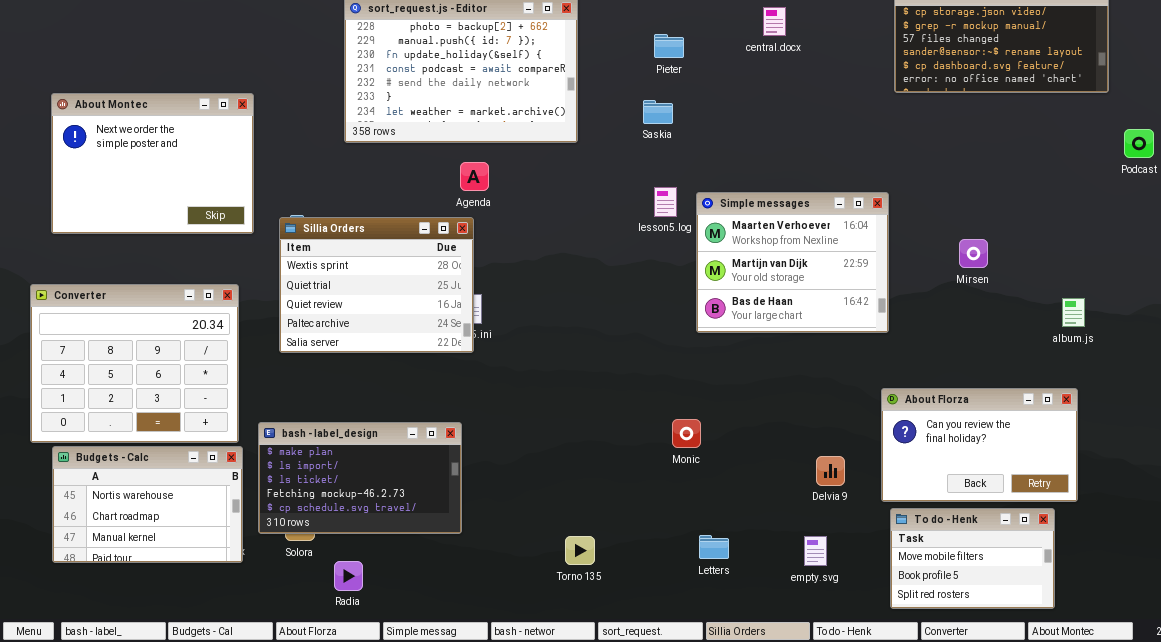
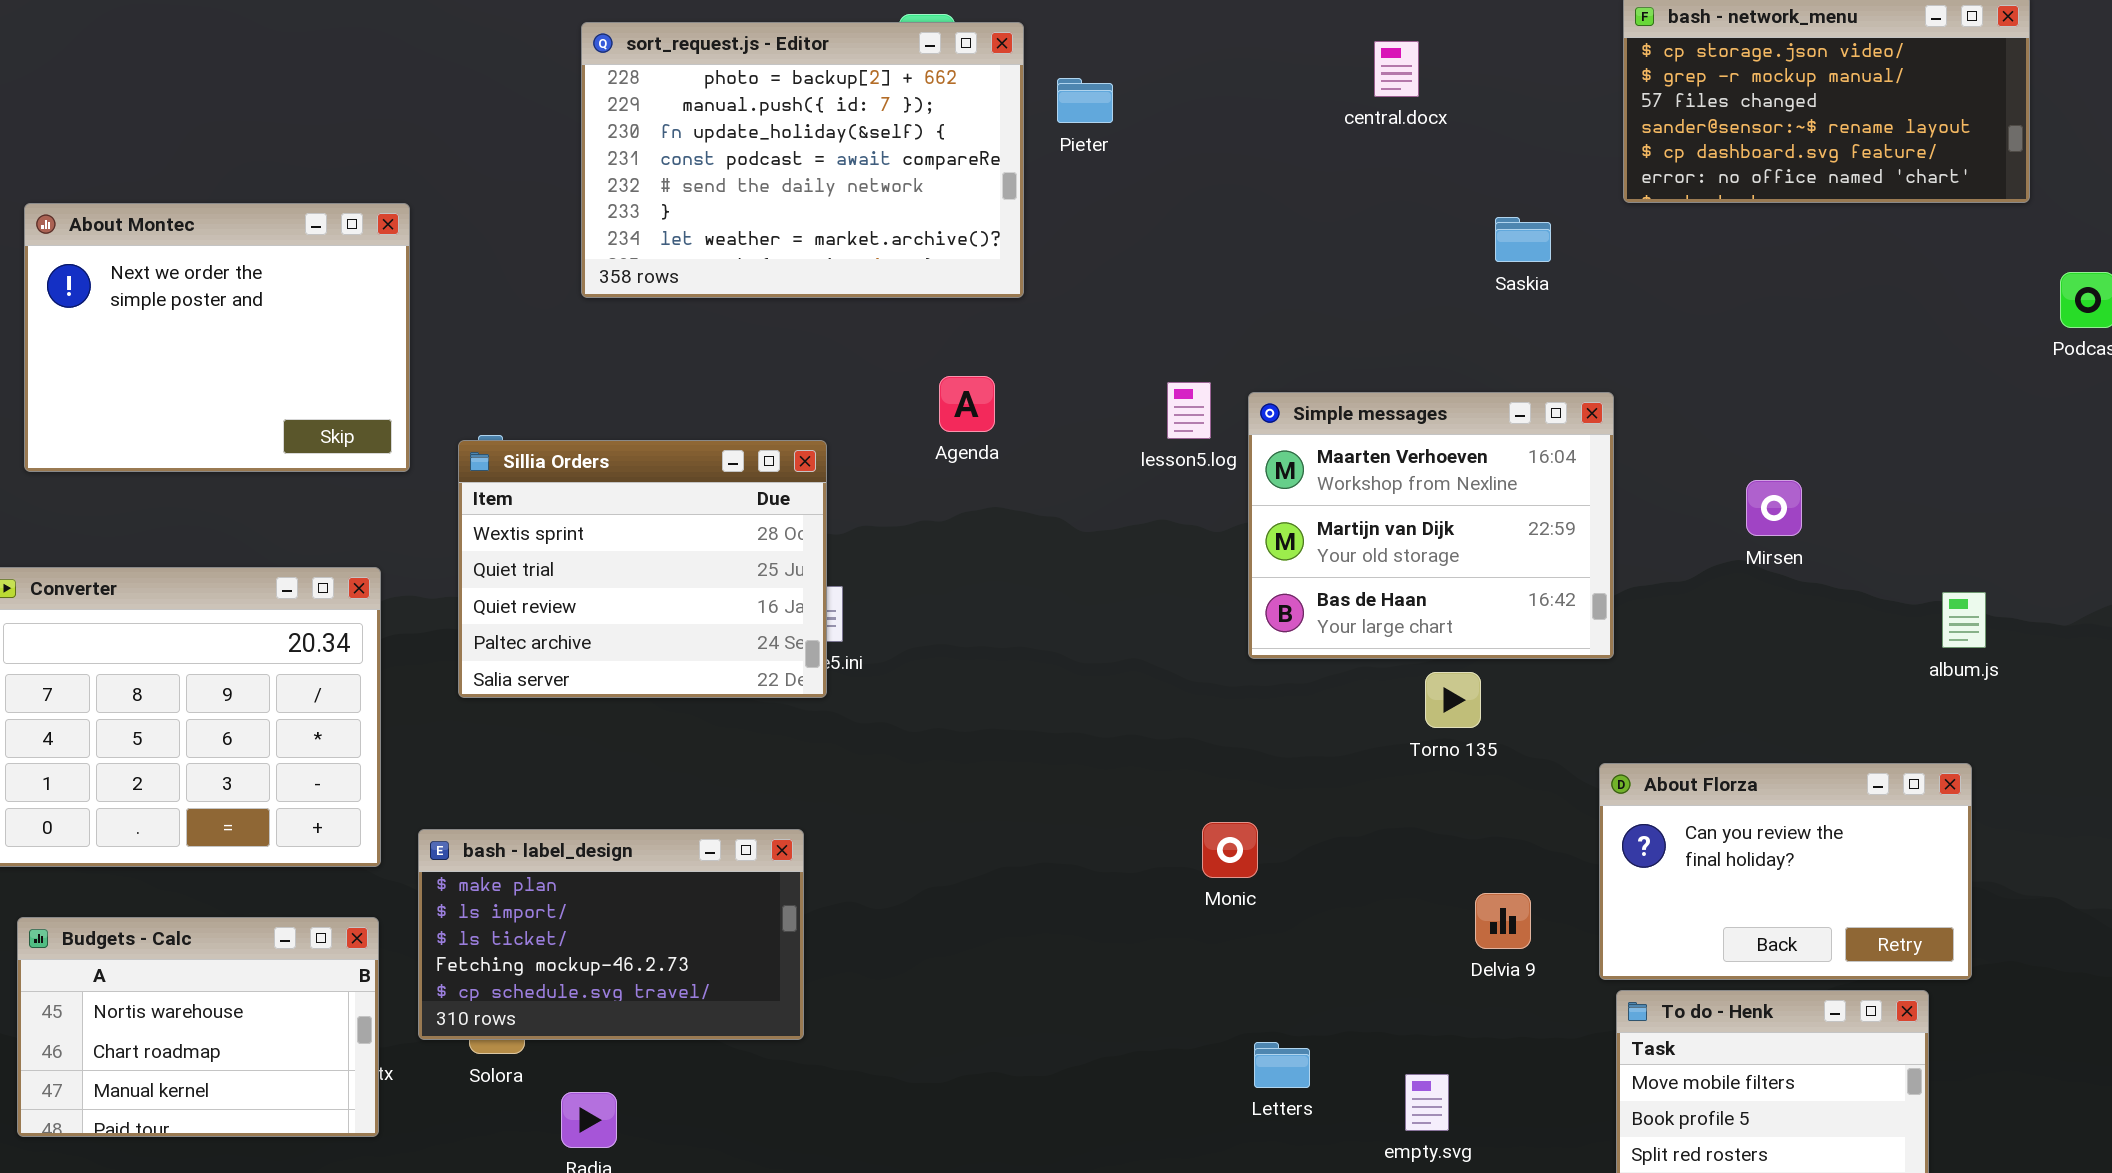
Pieter: [654,34,684,58] -> [1057,78,1113,123], moved
Saskia: [643,100,673,124] -> [1495,217,1551,262], moved
Agenda: [460,162,489,191] -> [939,376,995,432], moved
Budgets - Calc: [52,446,243,563] -> [17,917,379,1137], moved
Torno 135: [565,536,595,565] -> [1425,672,1481,728], moved
empty.svg: [804,536,827,566] -> [1405,1074,1449,1131], moved

